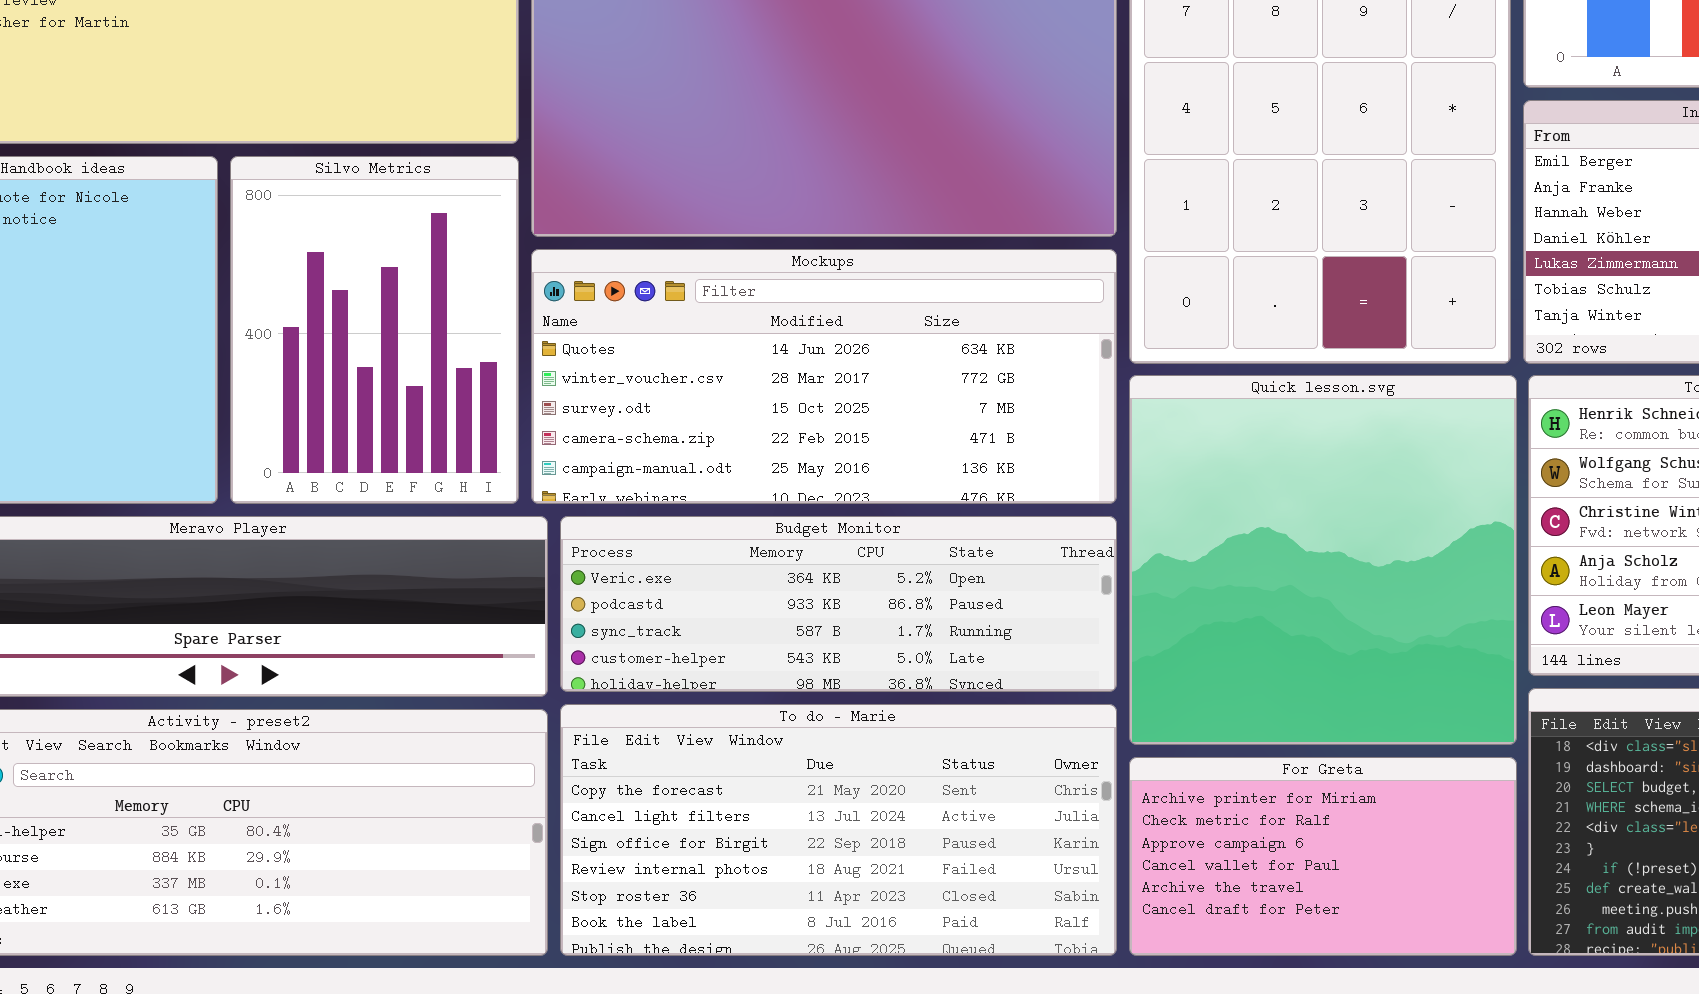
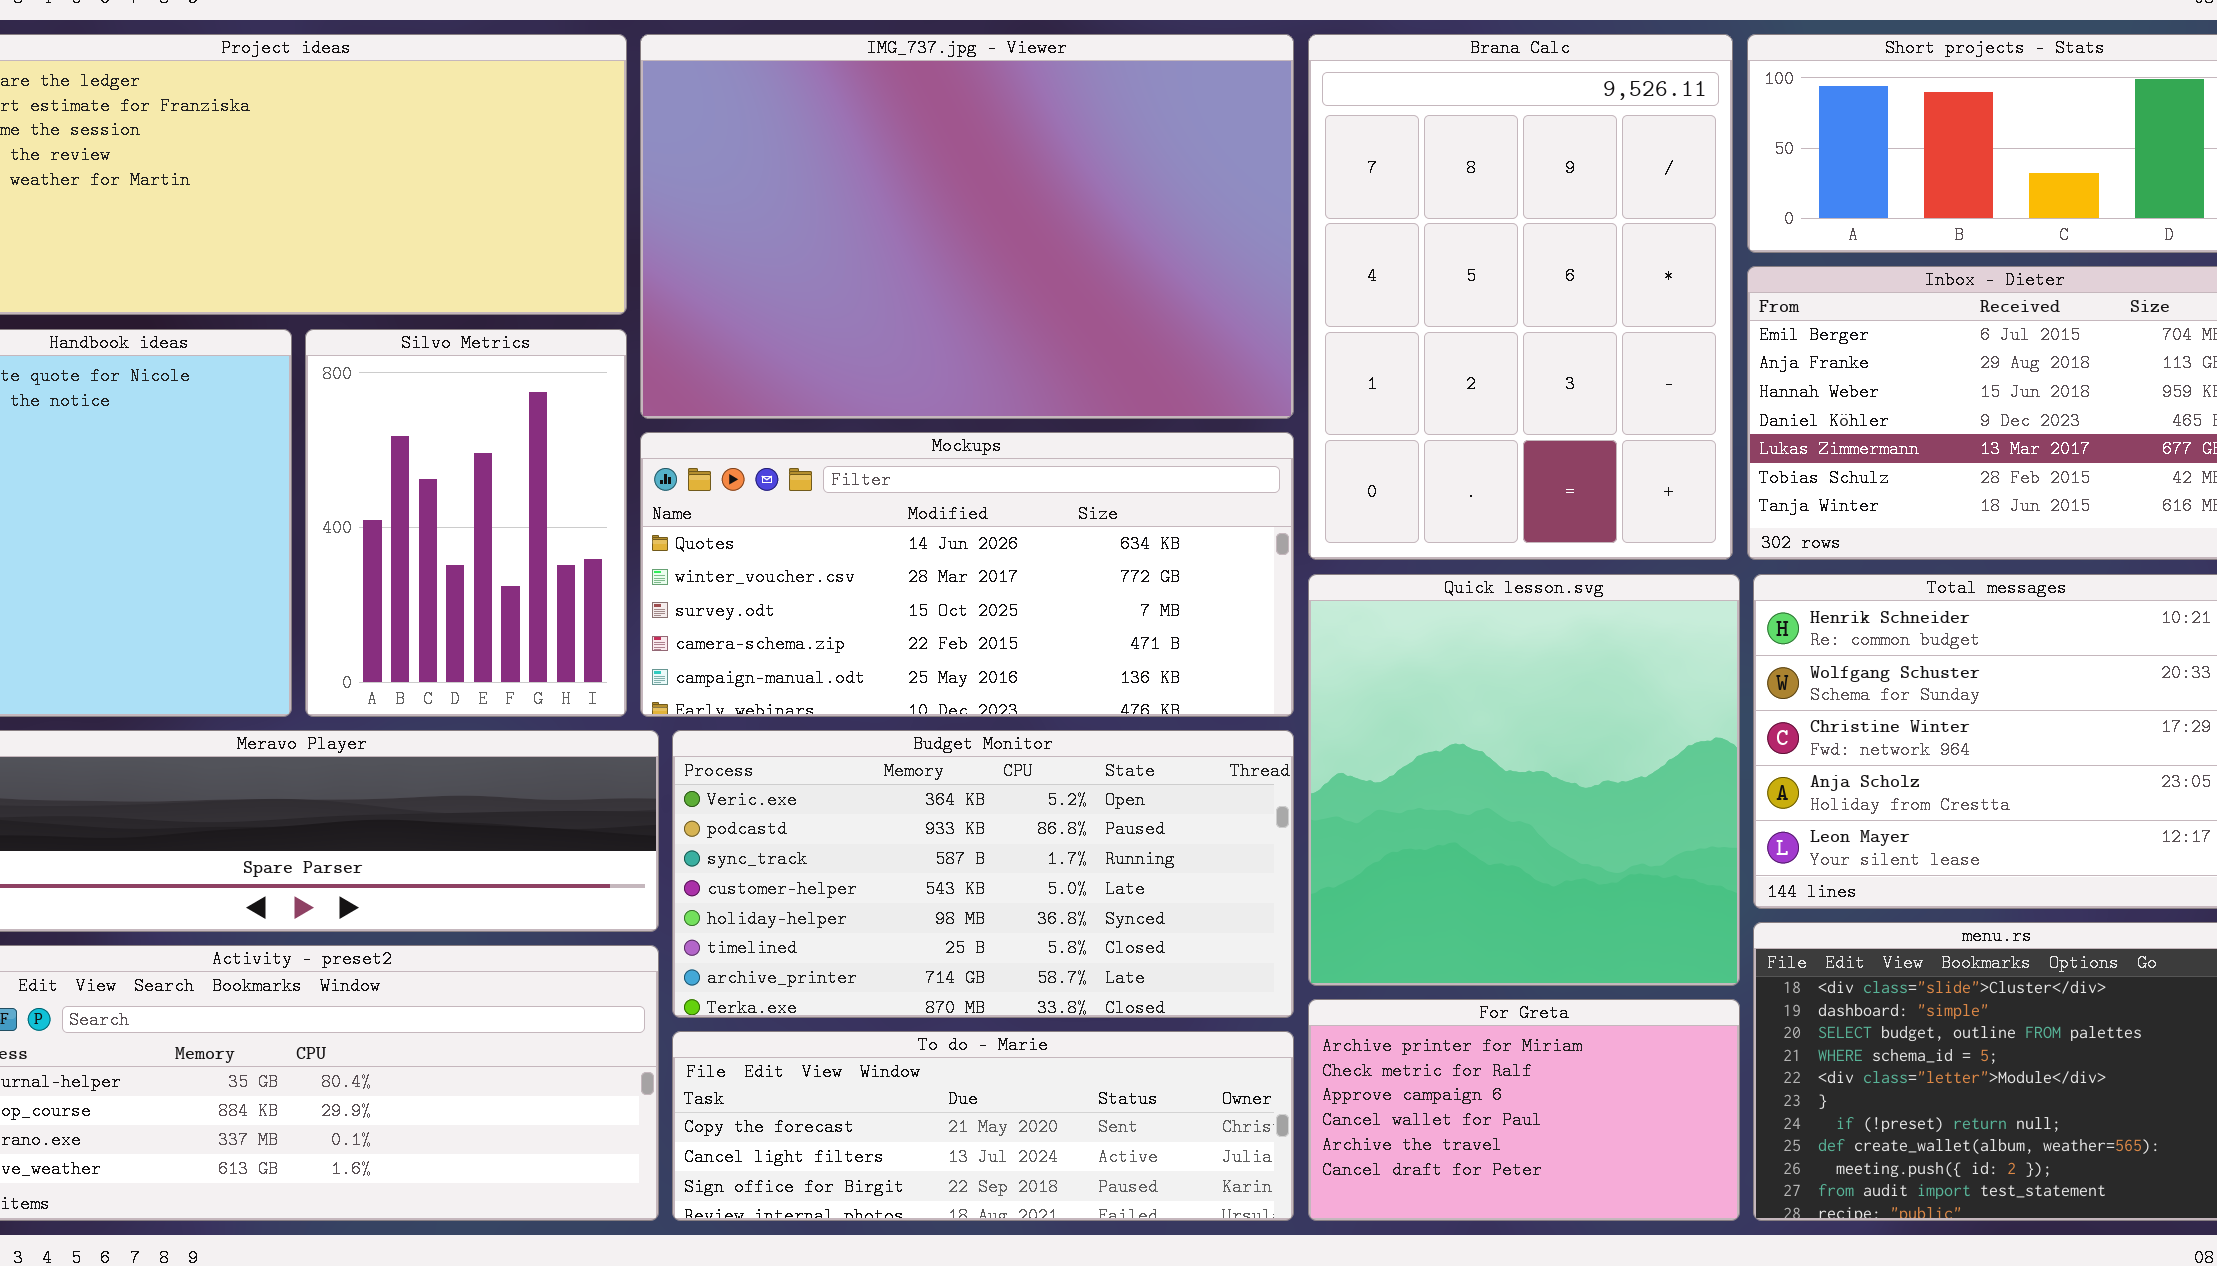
Budget Monitor: [560,516,1117,692] -> [672,730,1294,1018], resized
To do - Marie: [560,704,1117,956] -> [672,1031,1294,1221], resized

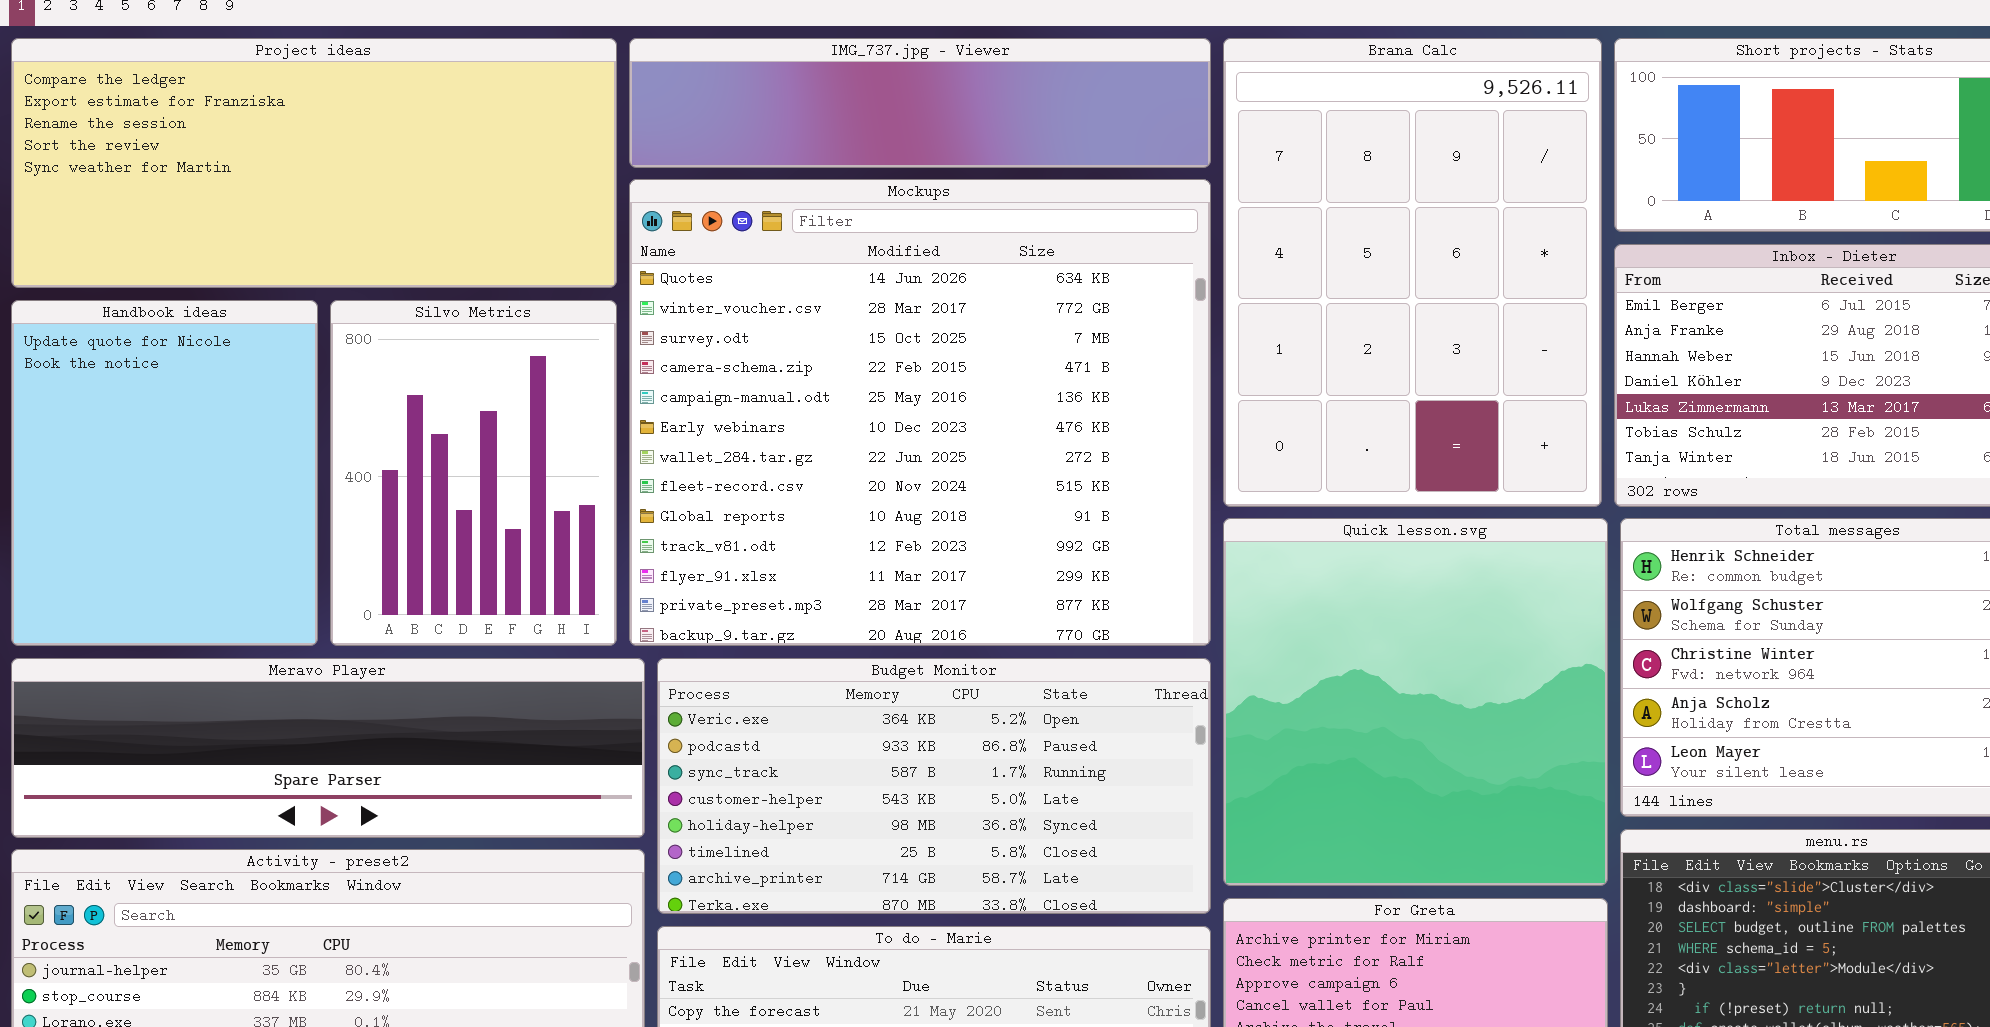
IMG_737.jpg - Viewer: [640,34,1294,419] -> [629,38,1211,168], resized
Mockups: [640,432,1294,717] -> [629,179,1211,646], resized

